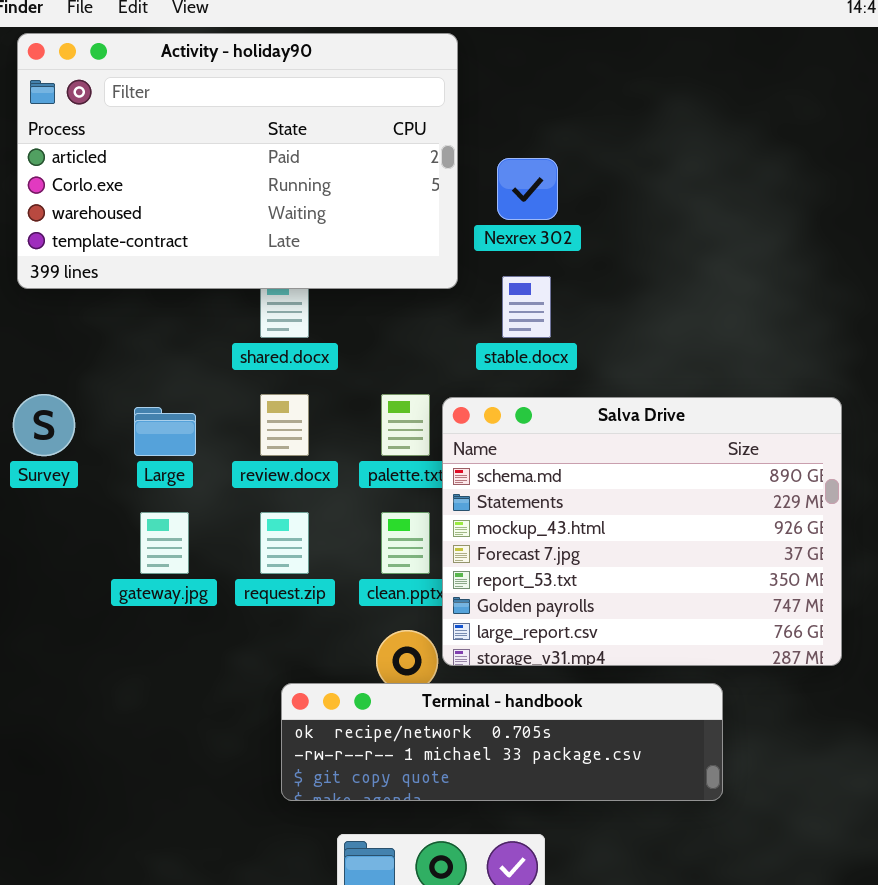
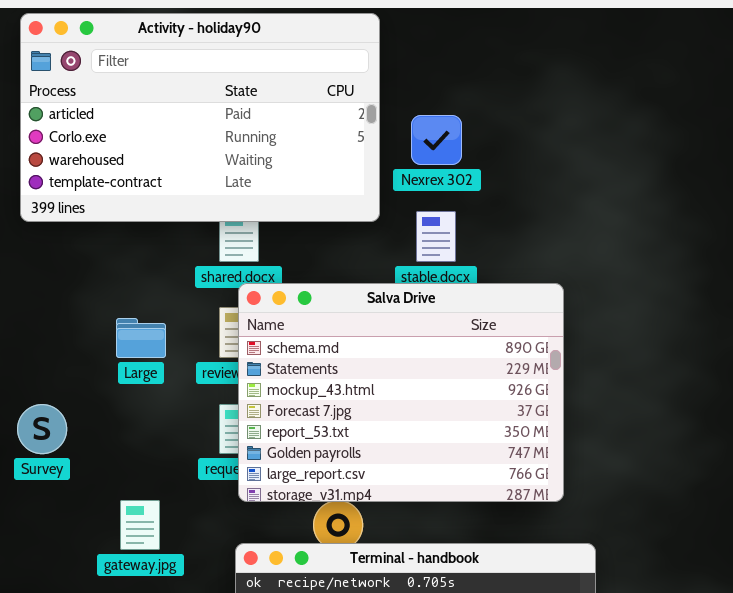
Survey: [13,394,75,456] -> [17,404,67,454], moved
Salva Drive: [442,397,842,666] -> [238,283,564,502], moved
gateway.jpg: [140,512,189,574] -> [120,500,160,550], moved

